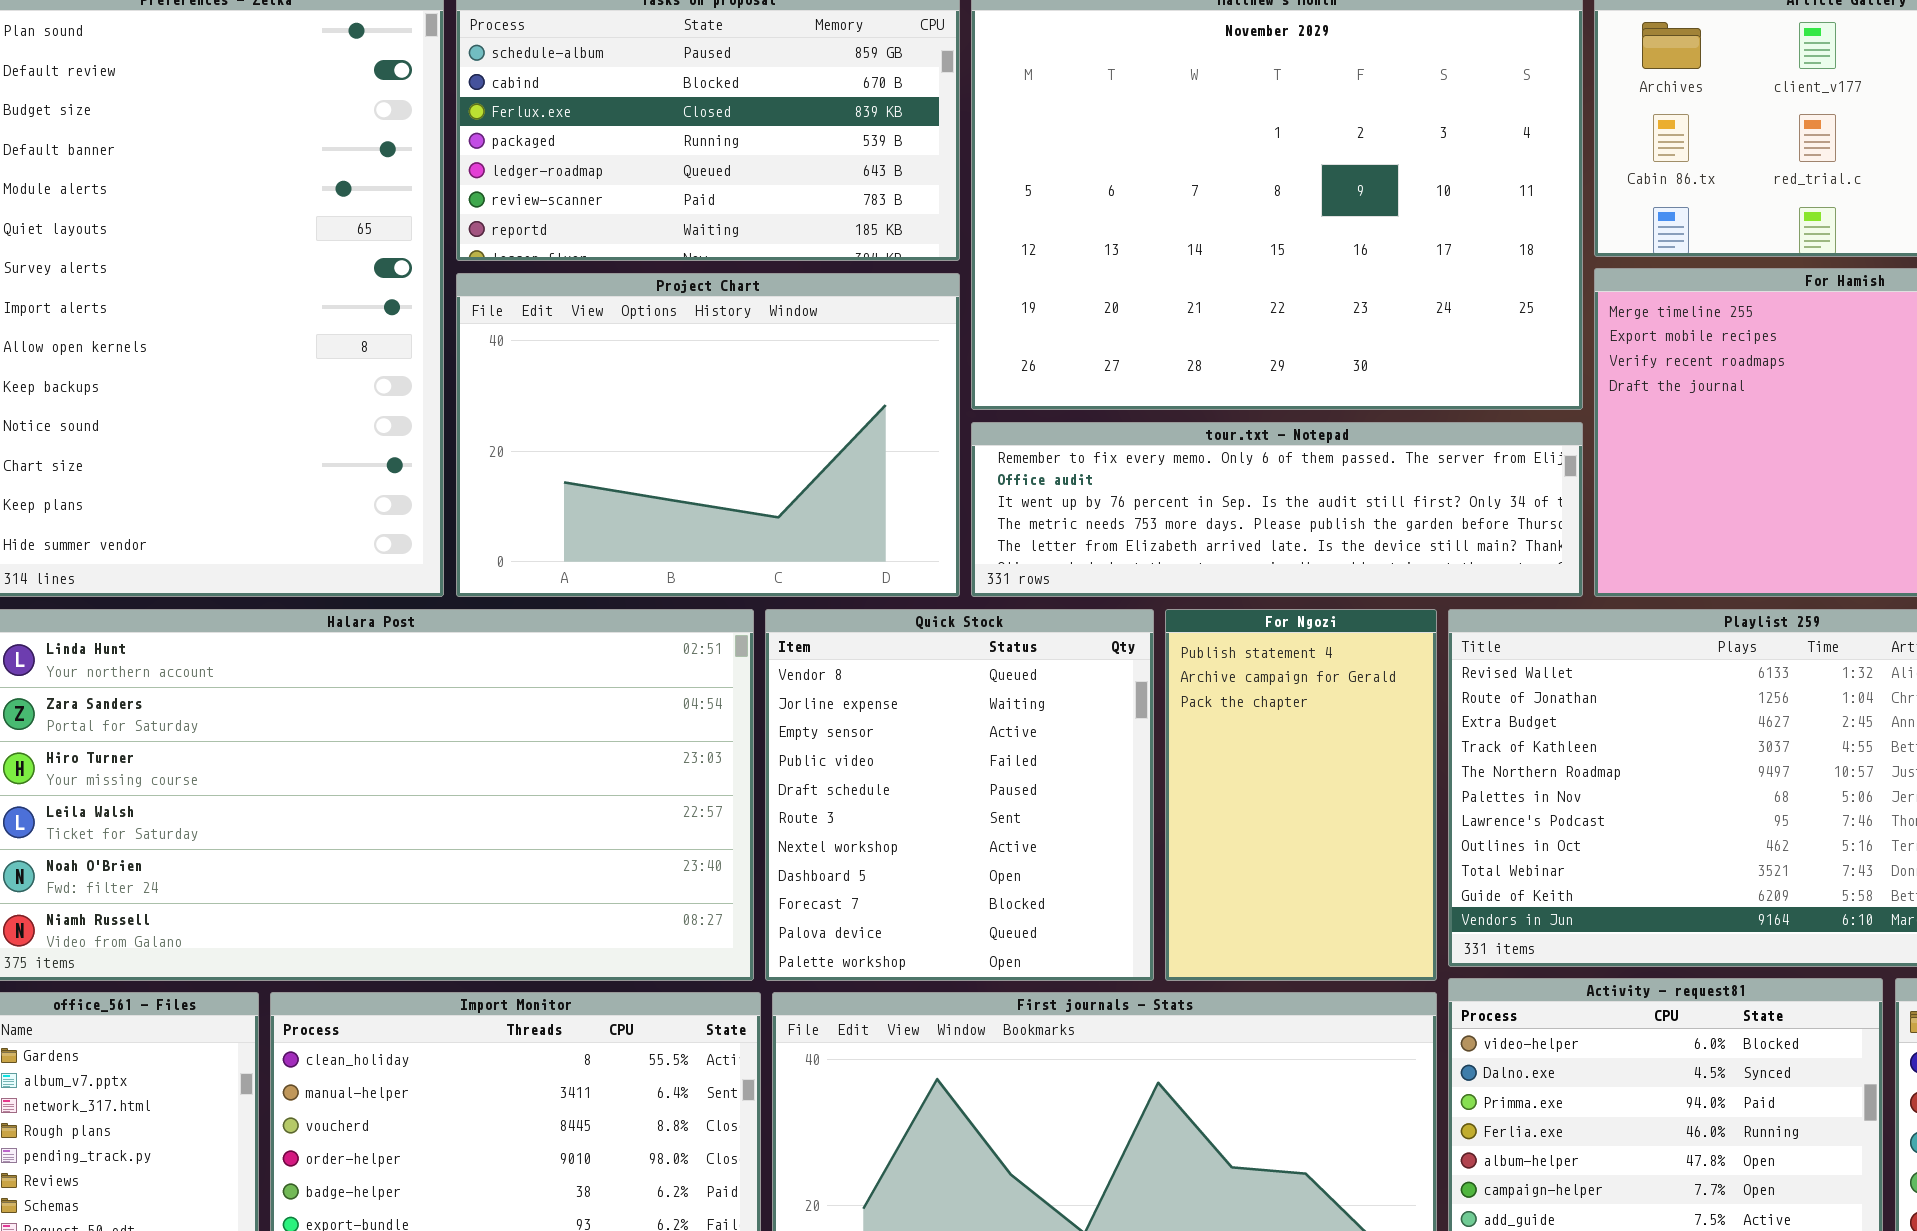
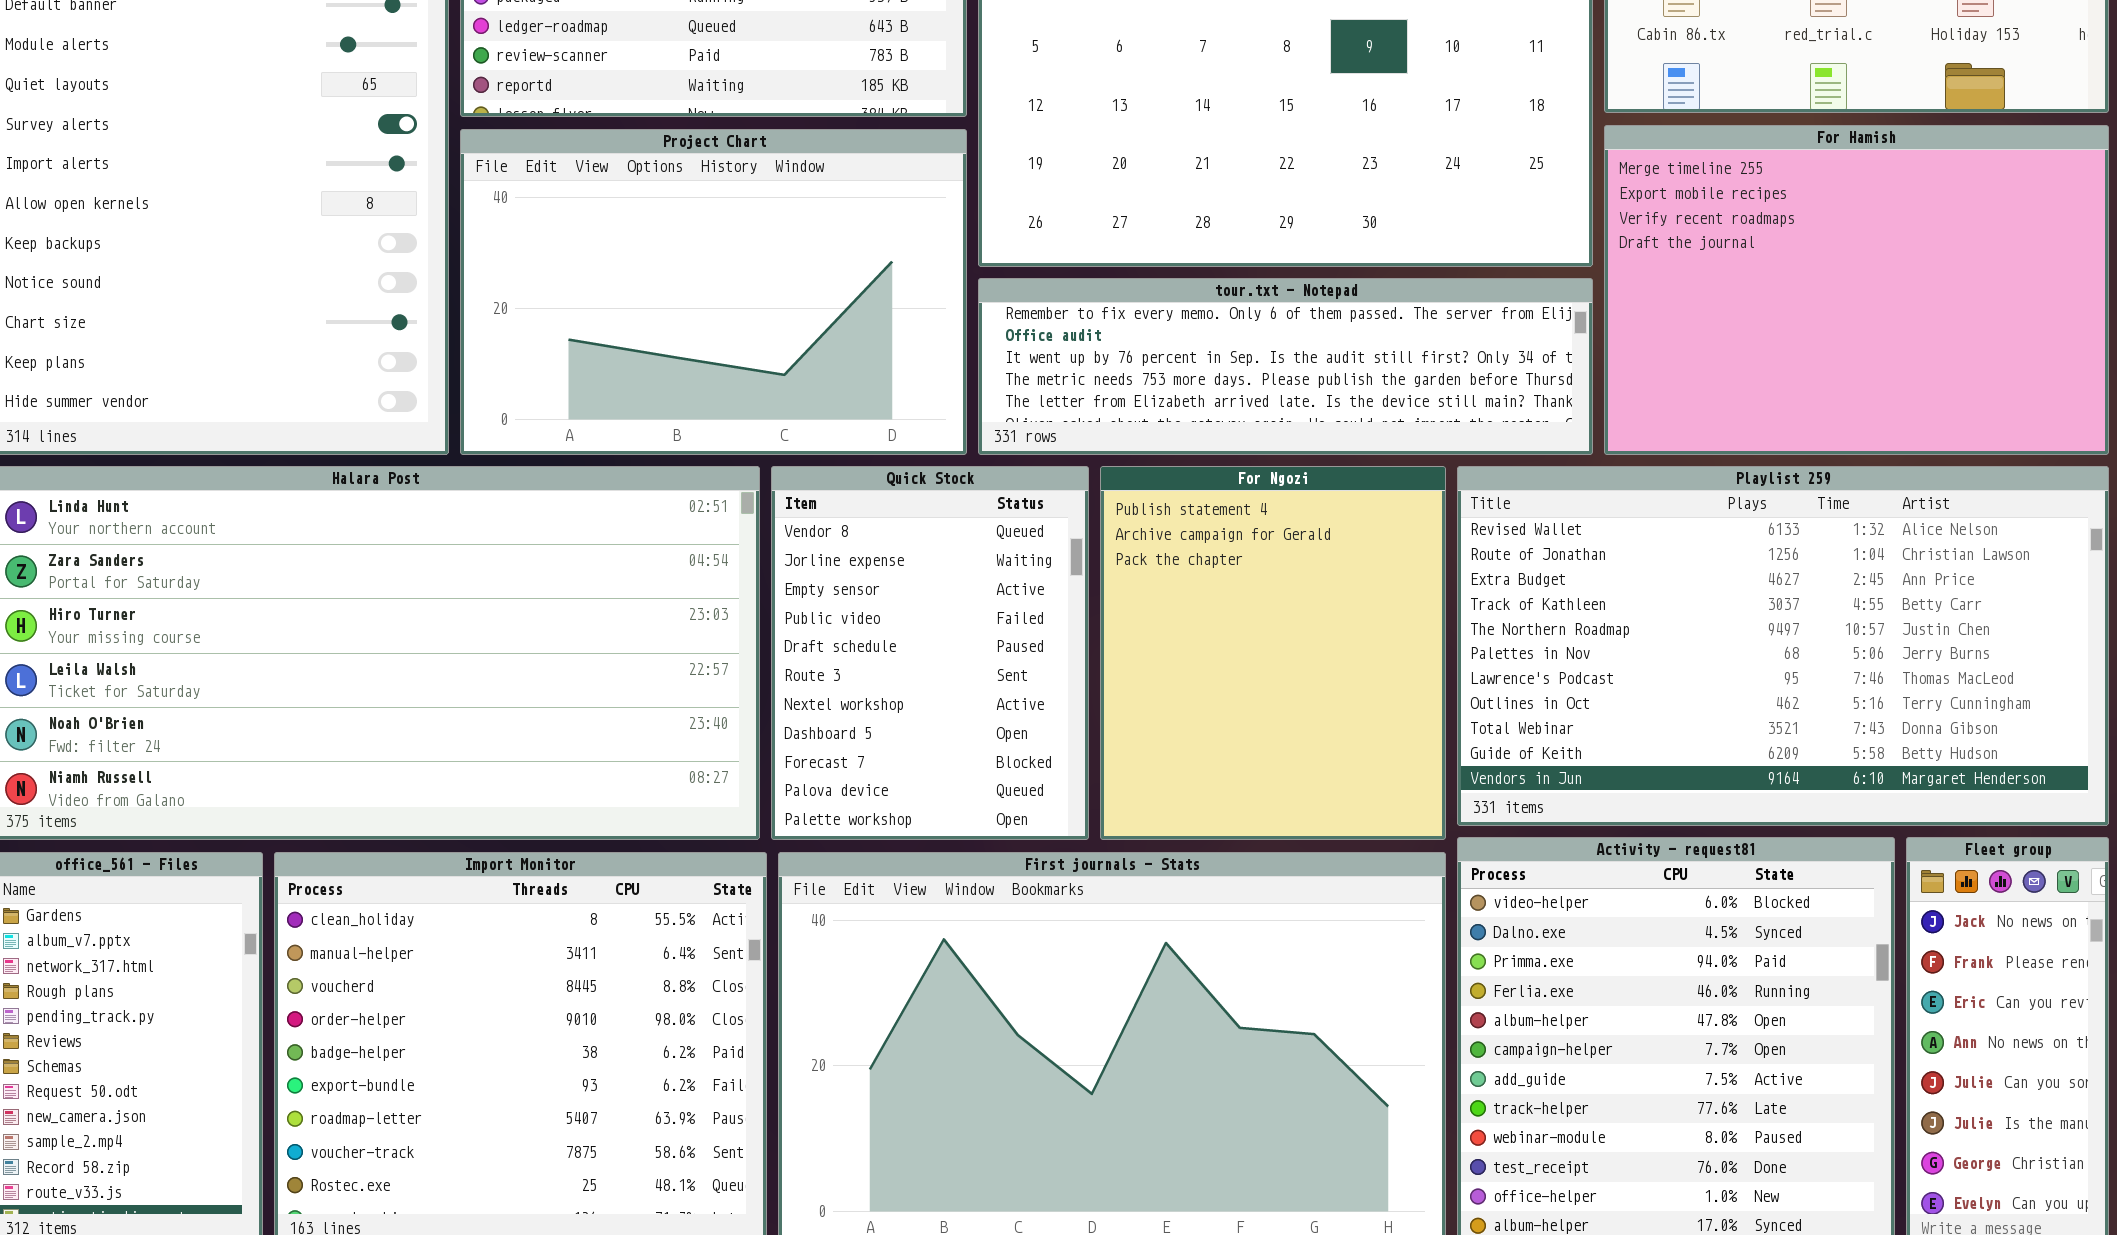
Quick Stock: [765,609,1154,981] -> [771,466,1089,840], resized
For Ngozi: [1165,609,1437,981] -> [1100,466,1446,840], resized

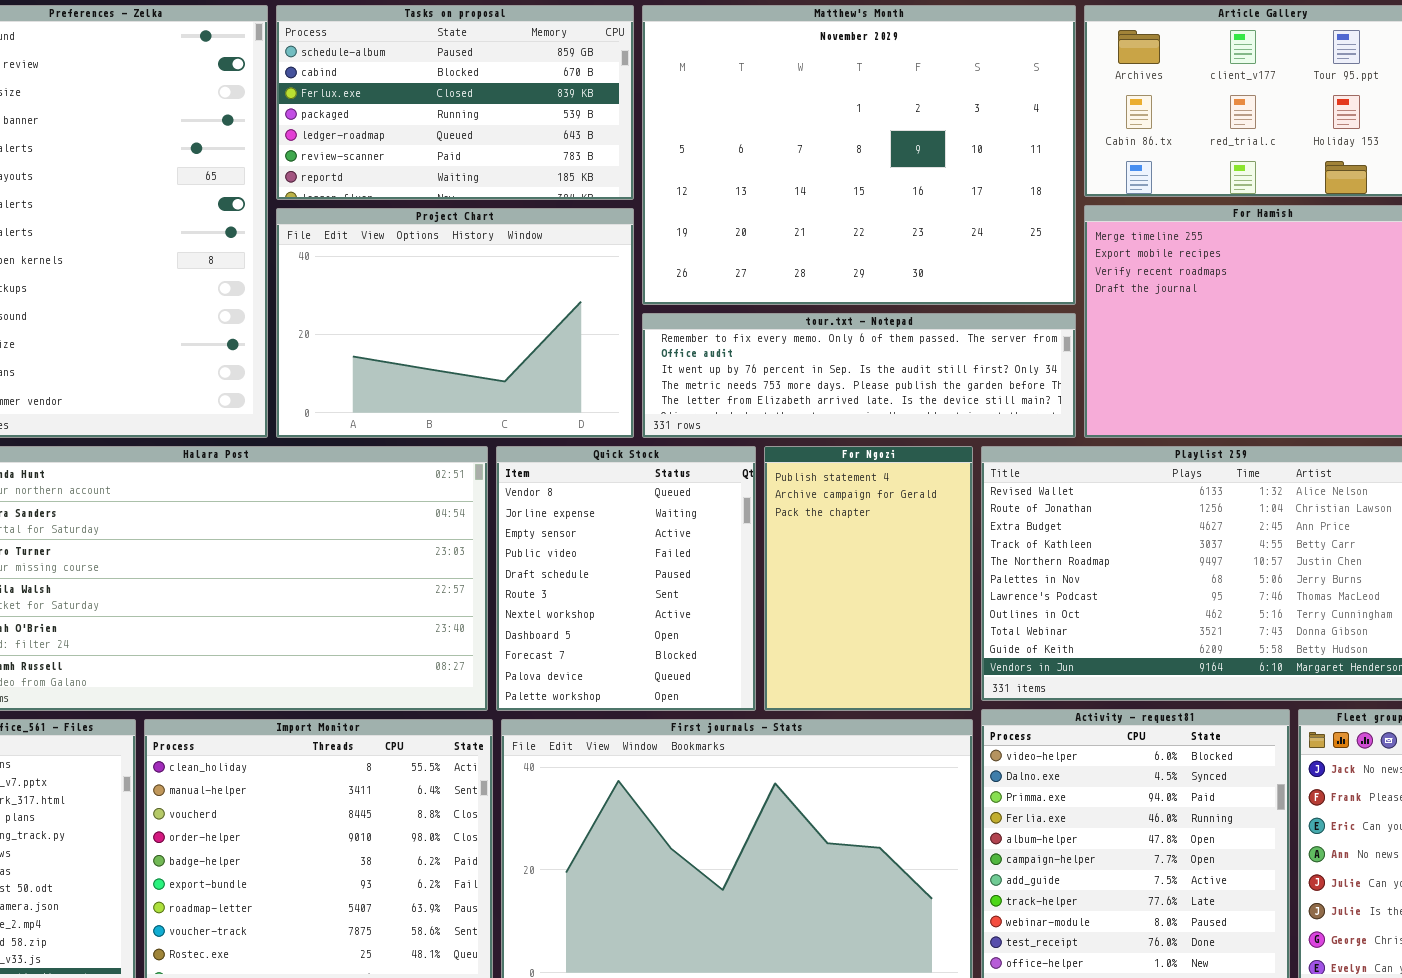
Quick Stock: [771,466,1089,840] -> [496,446,756,711], resized
For Ngozi: [1100,466,1446,840] -> [764,446,973,711], resized

